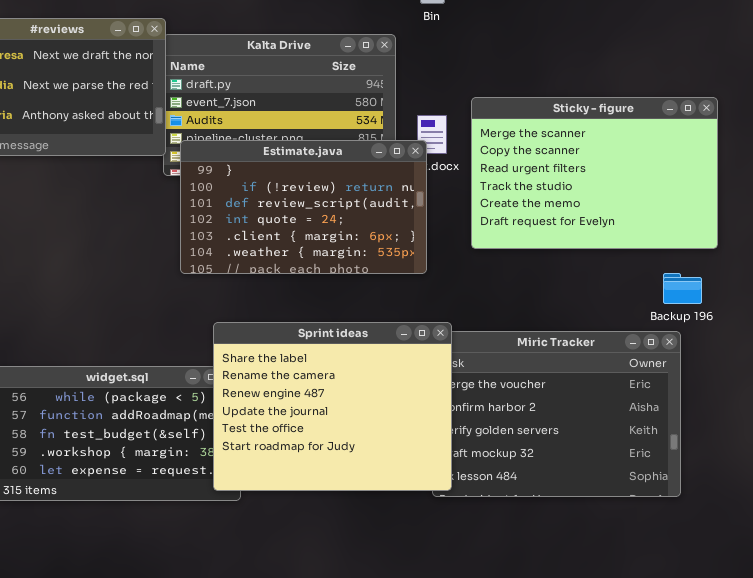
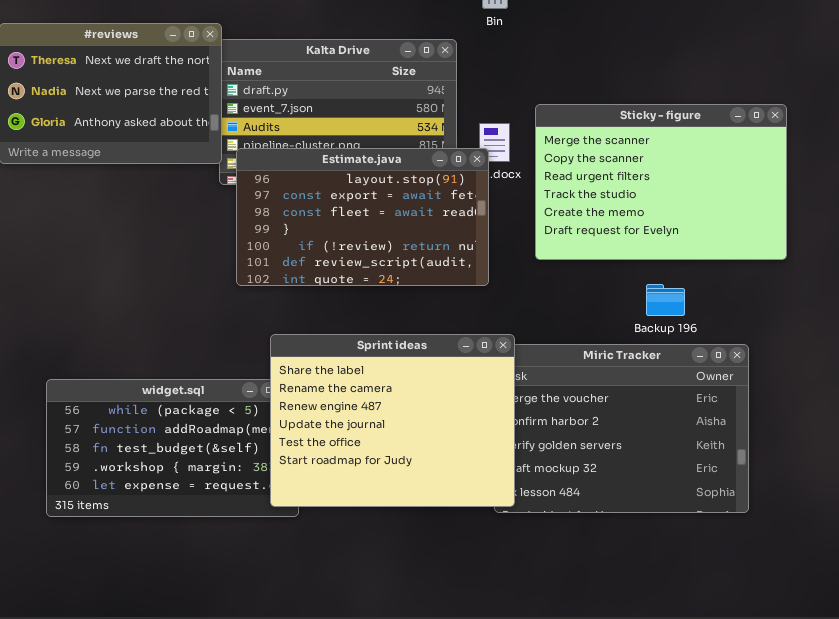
Estimate.java: [180,140,427,274] -> [236,148,489,286], scrolled up 3 rows
Backup 196: [663,273,702,304] -> [646,284,685,316], moved

